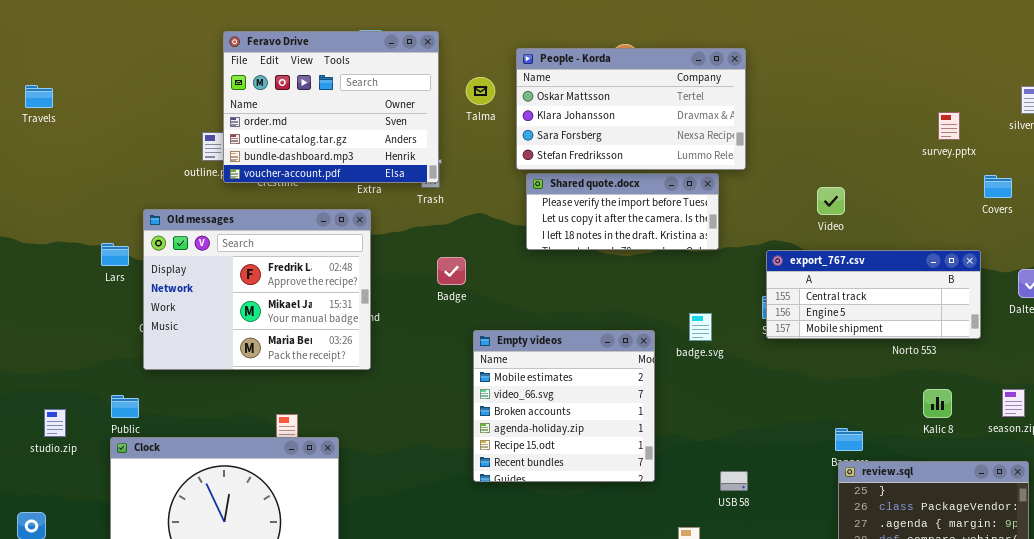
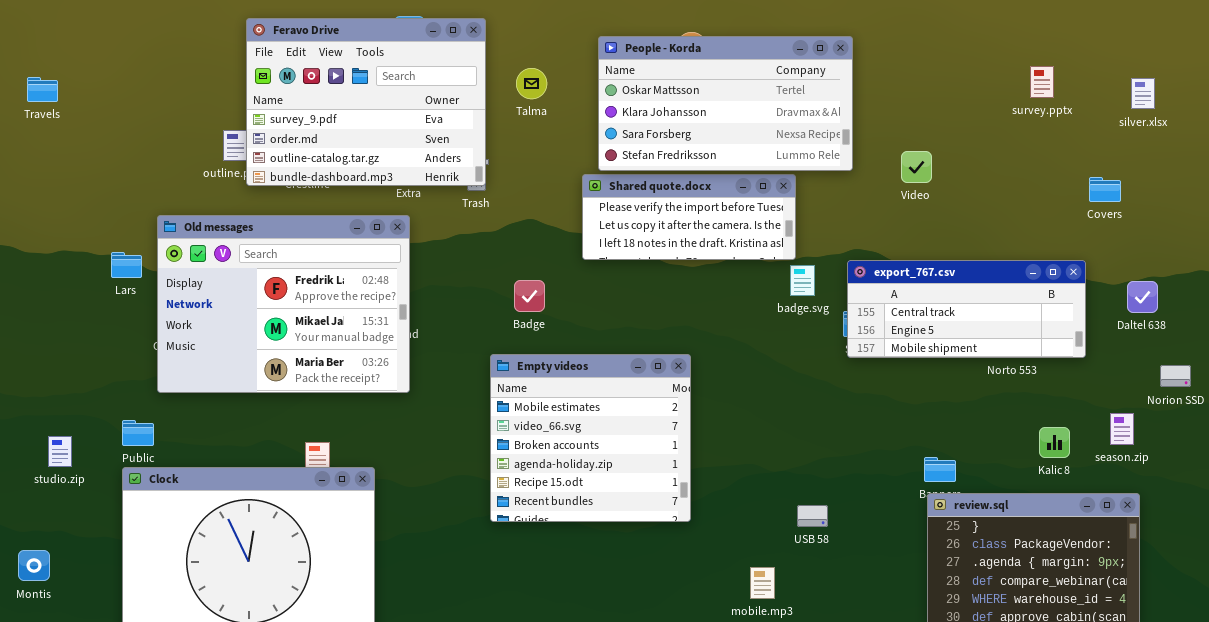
Feravo Drive: [223,31,439,183] -> [246,18,486,186], scrolled up 1 row
People - Korda: [516,48,746,170] -> [598,36,853,171], moved
survey.pptx: [938,112,960,140] -> [1030,66,1054,98], moved
Video: [817,187,845,215] -> [901,151,932,183], moved
Badge: [437,257,466,285] -> [514,280,545,312], moved
badge.svg: [689,313,712,341] -> [790,265,815,296], moved
Empty videos: [473,330,655,482] -> [490,354,691,522], moved
Kalic 8: [923,389,952,418] -> [1039,427,1070,458], moved

